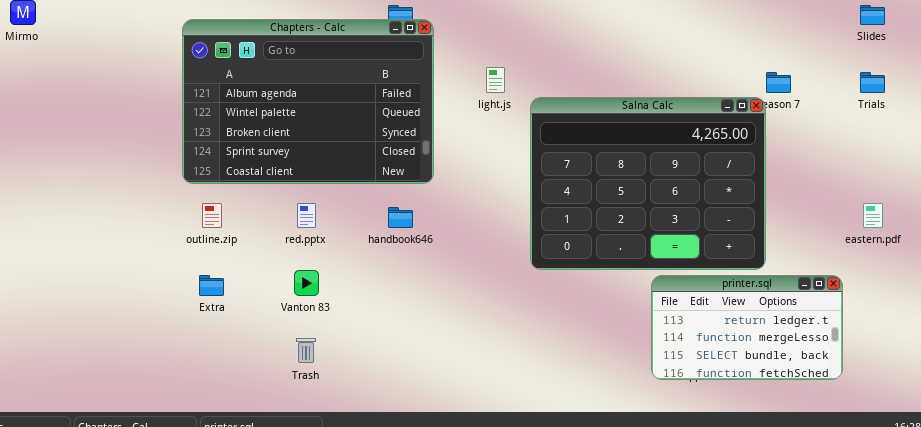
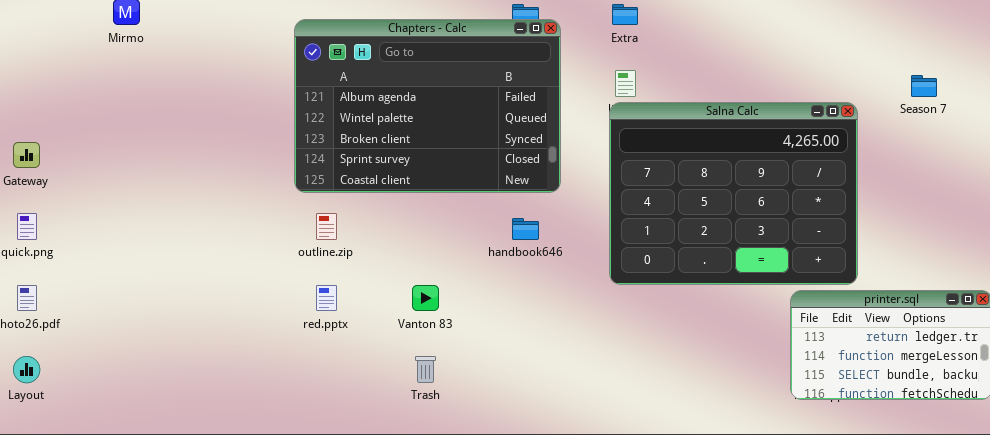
Salna Calc: [530,97,766,270] -> [609,102,858,285], moved
red.pptx: [297,203,316,228] -> [316,285,337,311], moved
Extra: [199,275,224,296] -> [612,4,638,25], moved

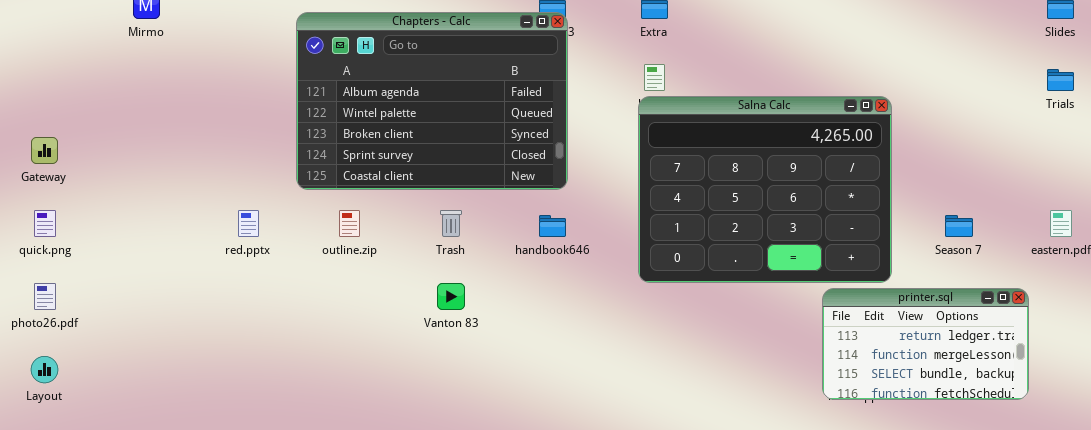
Chapters - Calc: [294,19,561,193] -> [296,12,568,190], moved
Season 7: [911,75,937,97] -> [945,215,973,237], moved
red.pptx: [316,285,337,311] -> [238,210,259,237], moved
Trash: [415,356,436,383] -> [440,210,462,237], moved

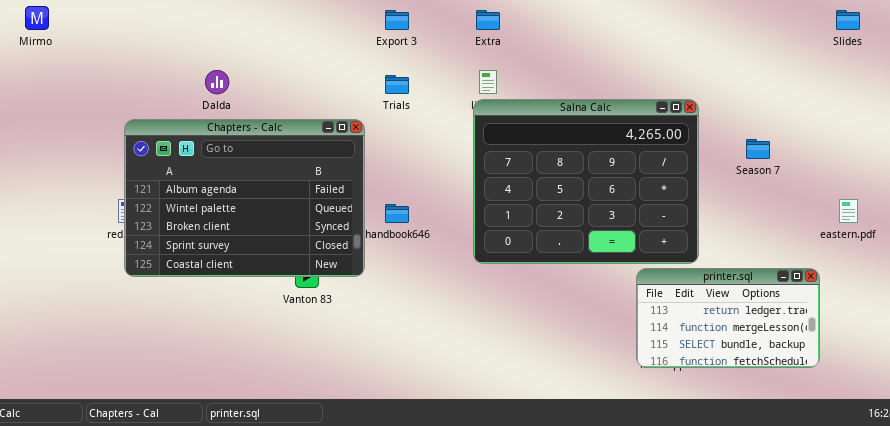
Chapters - Calc: [296,12,568,190] -> [124,119,365,277], moved
Trials: [1047,69,1074,91] -> [385,75,409,94], moved
Season 7: [945,215,973,237] -> [746,139,770,159], moved

